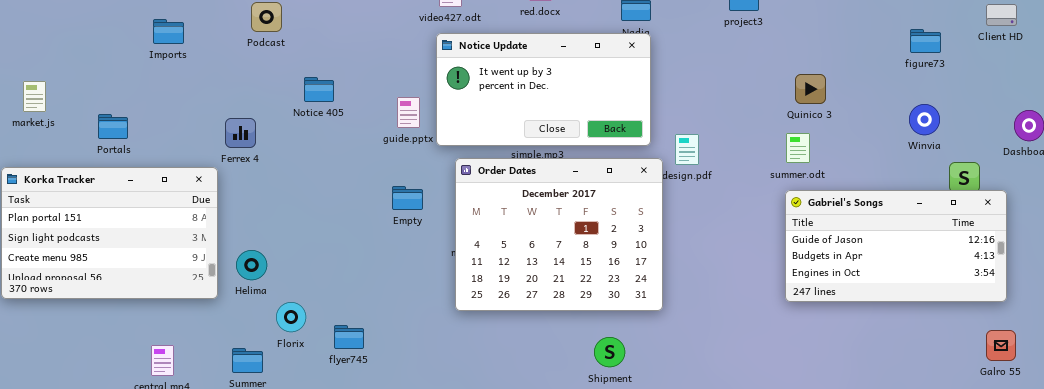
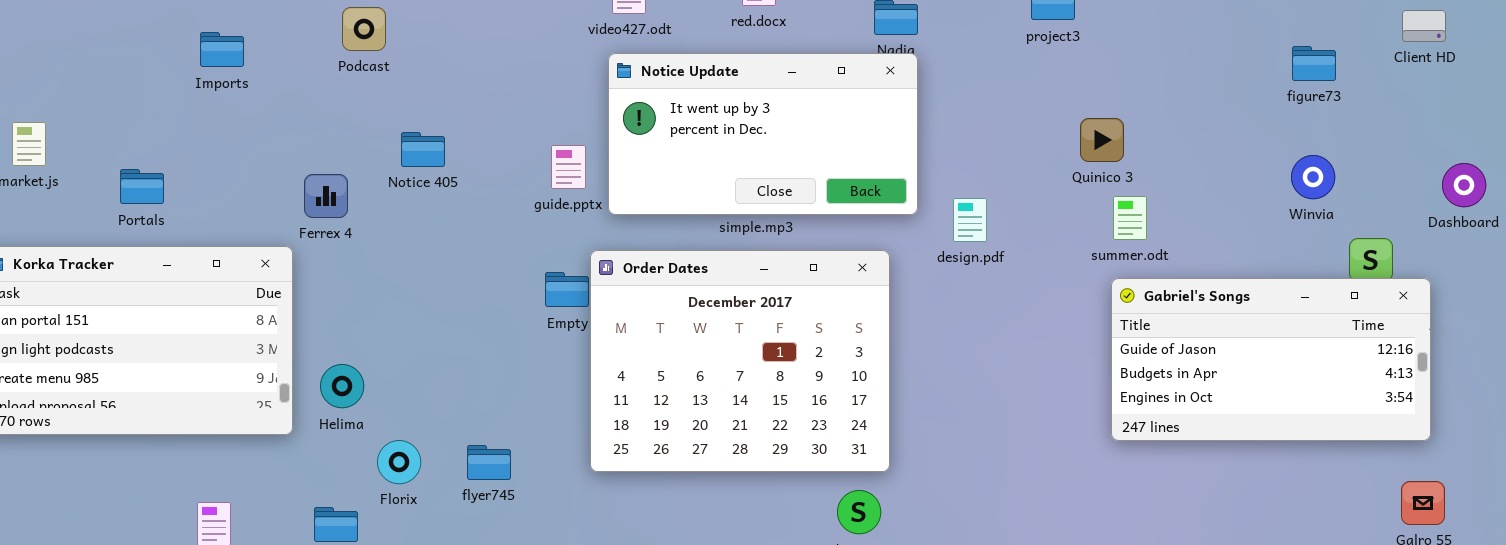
Quinico 3: [795,74,826,104] -> [1080,118,1124,162], moved
Notice 405: [304,77,334,102] -> [401,132,445,167], moved
Order Dates: [455,158,663,311] -> [590,250,890,472], moved
flyer745: [334,325,364,349] -> [467,445,511,480], moved

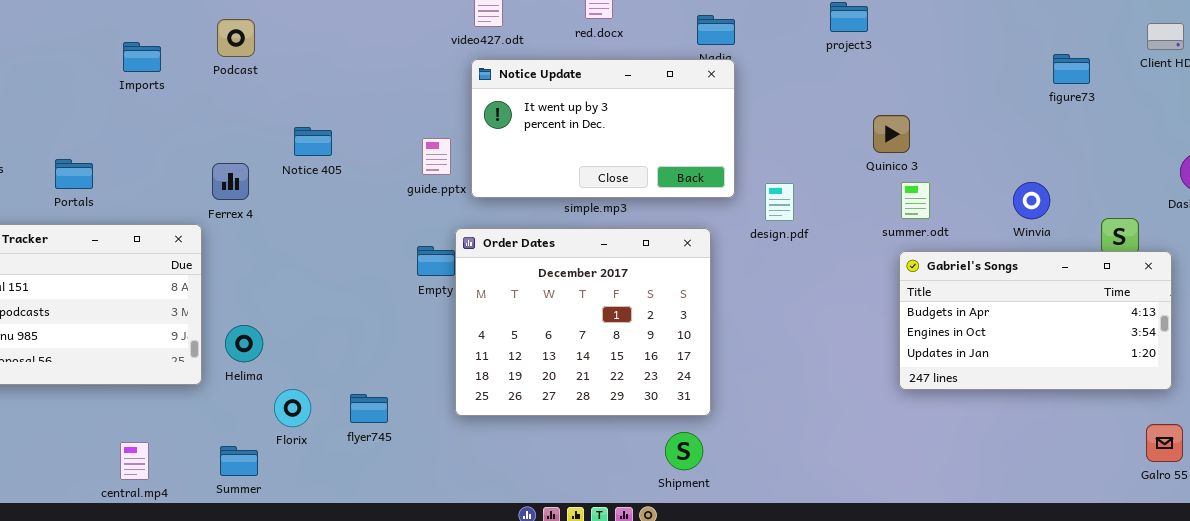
Podcast: [342,7,386,51] -> [217,19,255,57], moved
Winvia: [1291,155,1335,199] -> [1013,182,1050,219], moved
Gabriel's Songs: [1111,278,1431,441] -> [899,251,1172,390], scrolled down 1 row

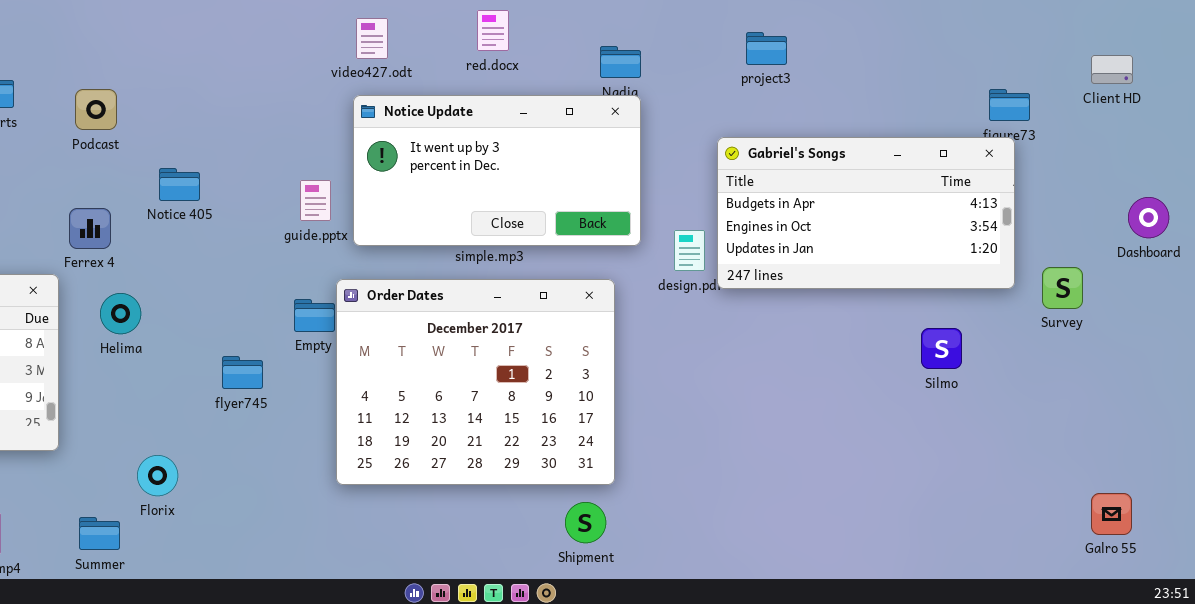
Podcast: [217,19,255,57] -> [75,89,117,130], moved
Gabriel's Songs: [899,251,1172,390] -> [717,137,1015,289], moved
Helima: [225,325,263,362] -> [100,293,141,334], moved
flyer745: [350,394,388,423] -> [222,356,263,389], moved

